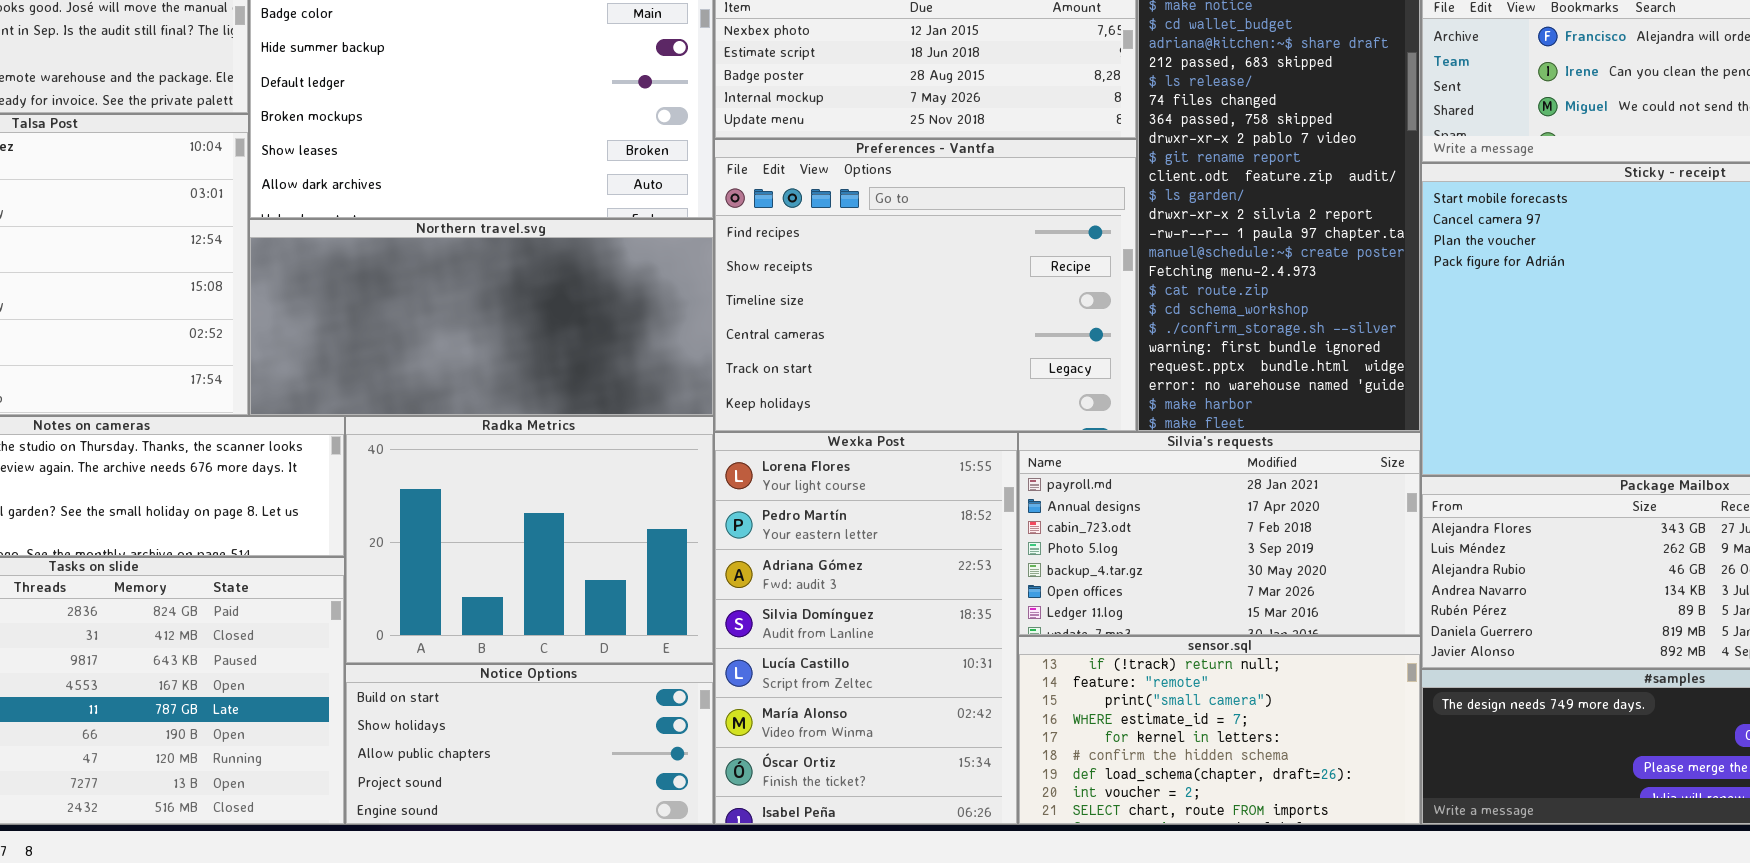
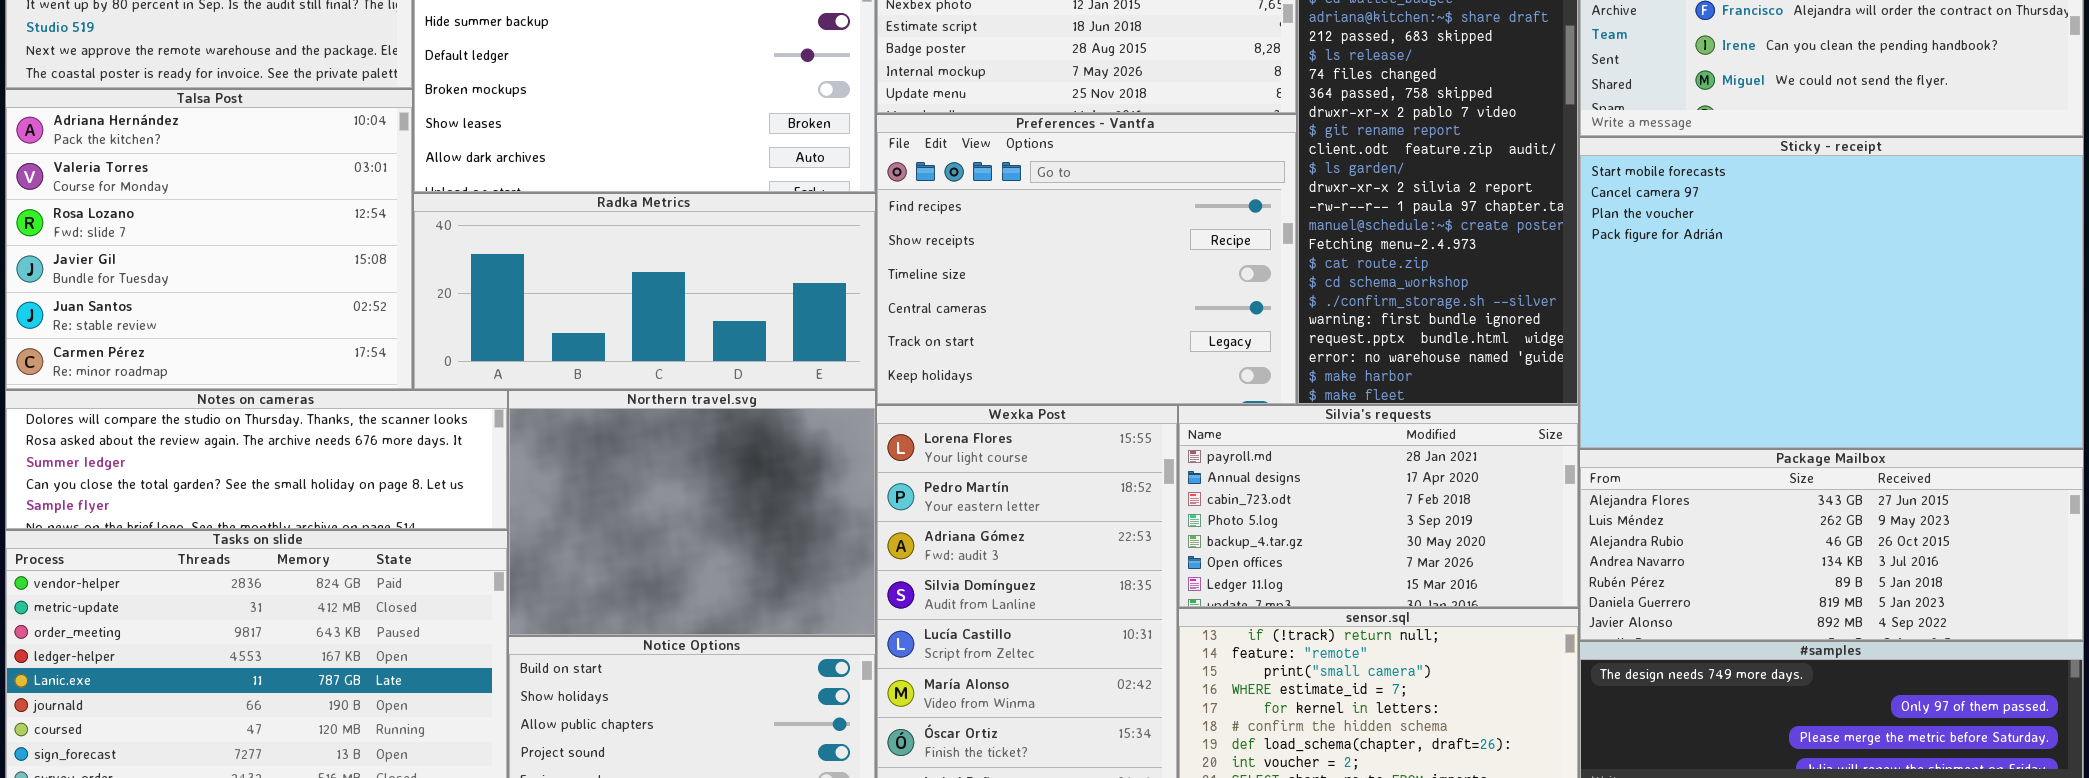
Northern travel.svg: [249,219,714,416] -> [508,390,876,636], moved, resized
Radka Metrics: [345,416,714,664] -> [413,193,876,390], moved, resized

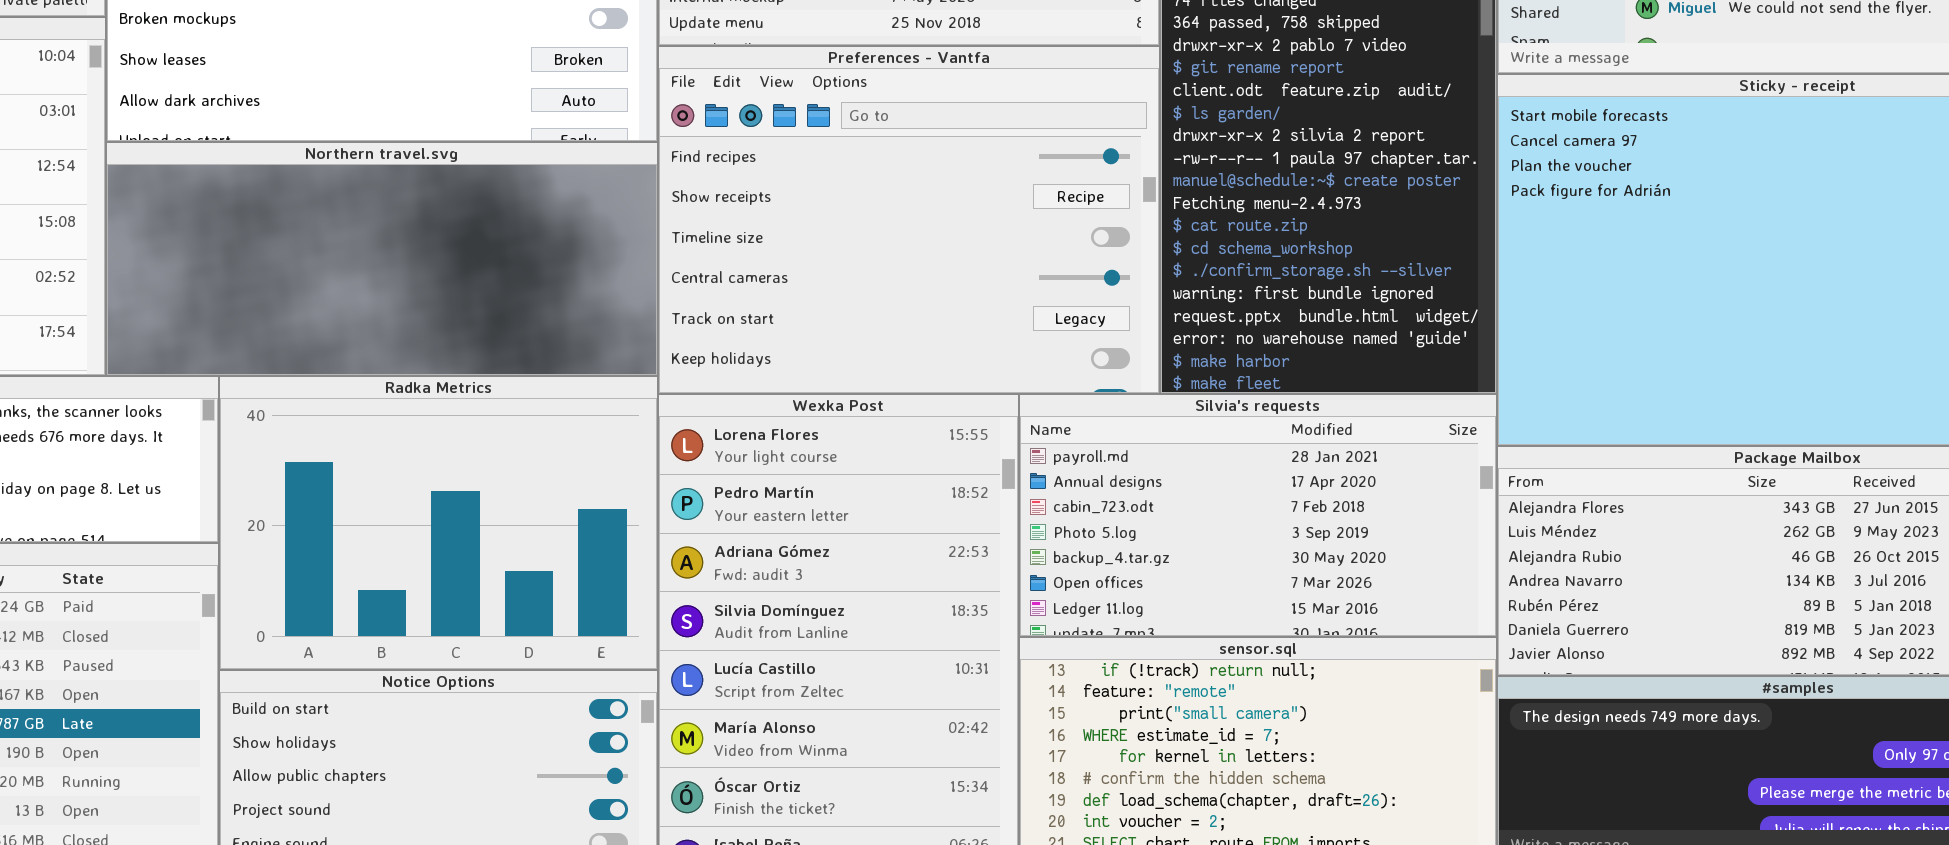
Radka Metrics: [413,193,876,390] -> [219,376,658,670], moved, resized
Northern travel.svg: [508,390,876,636] -> [106,142,658,376], moved, resized

